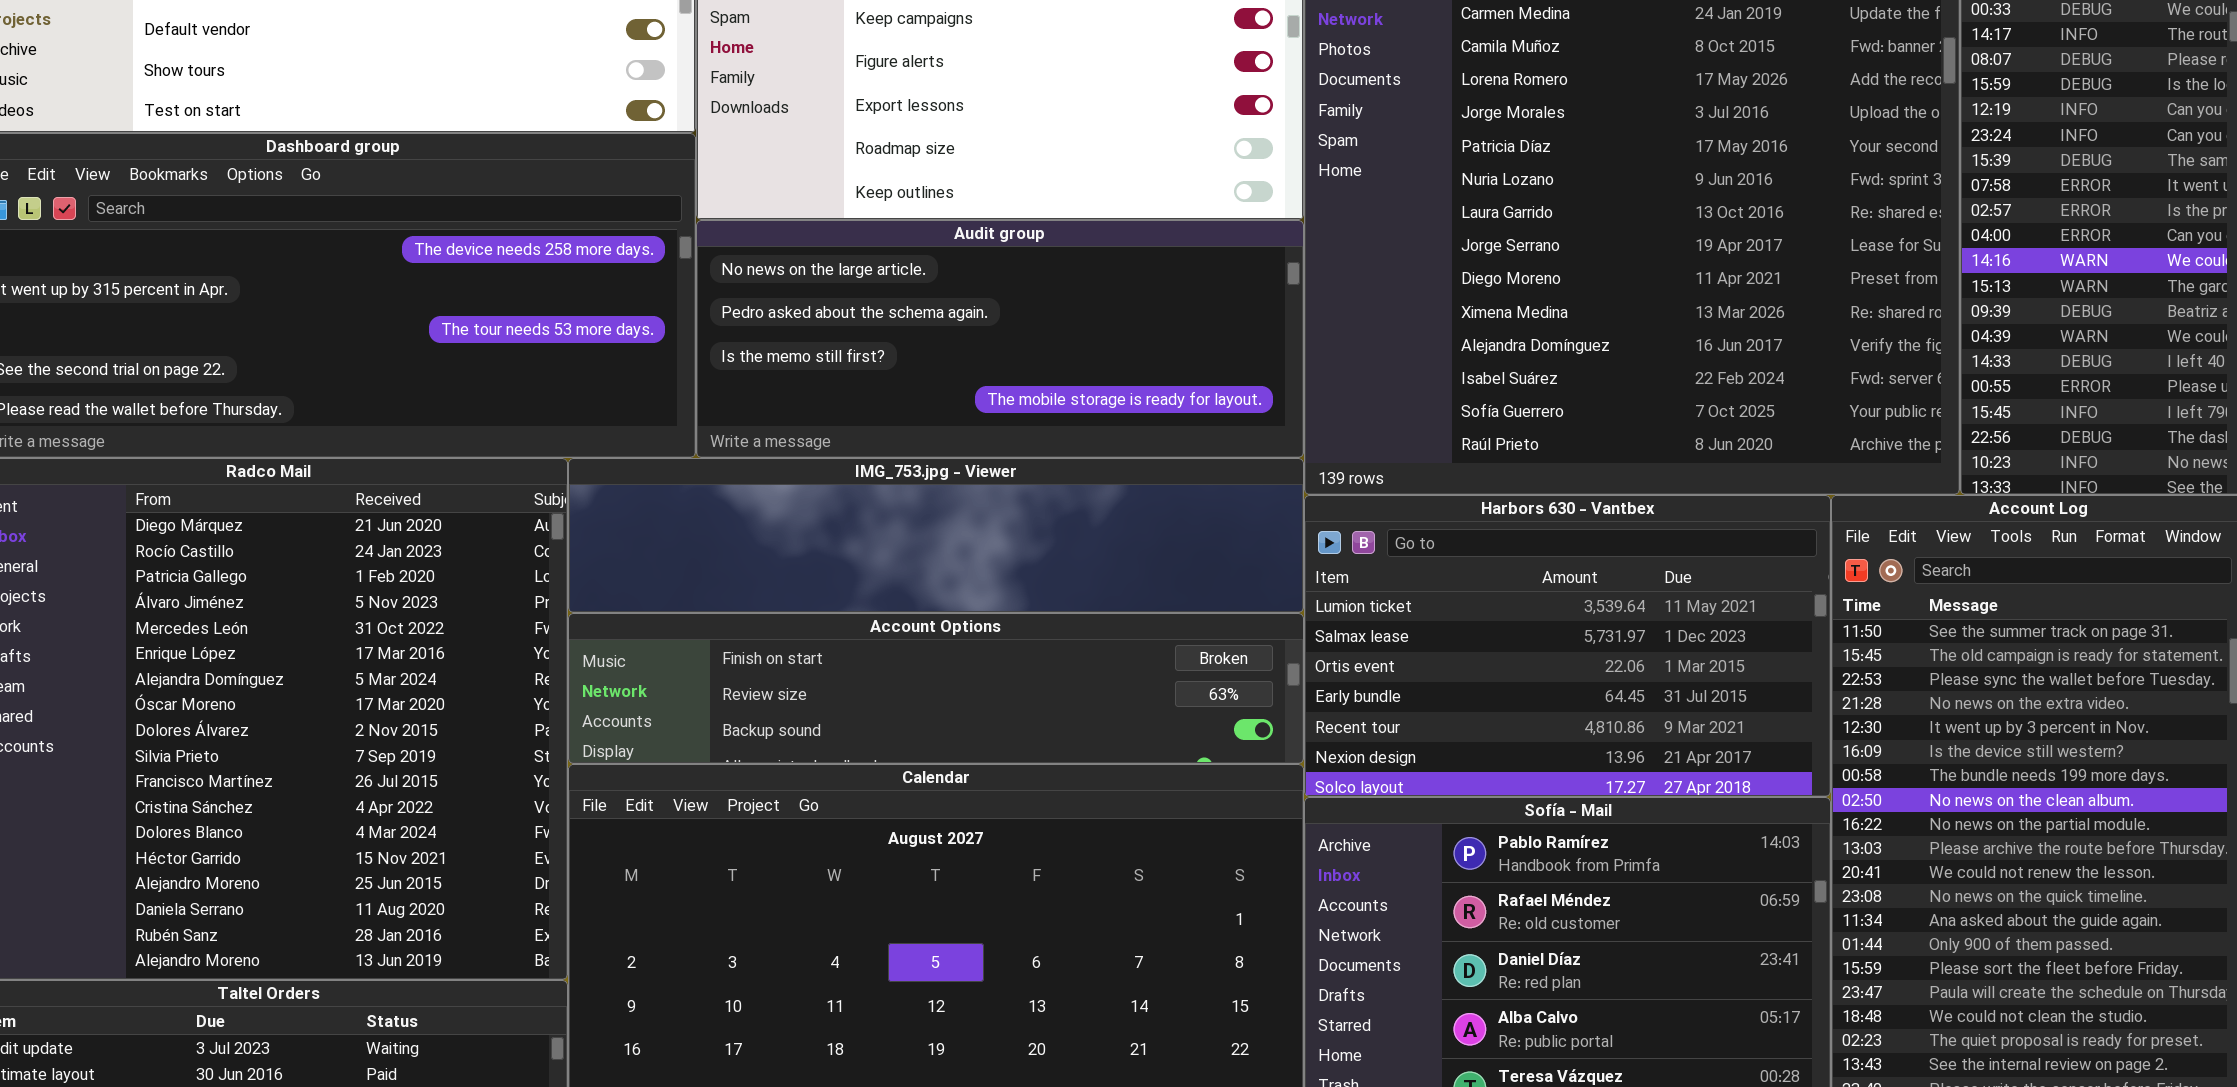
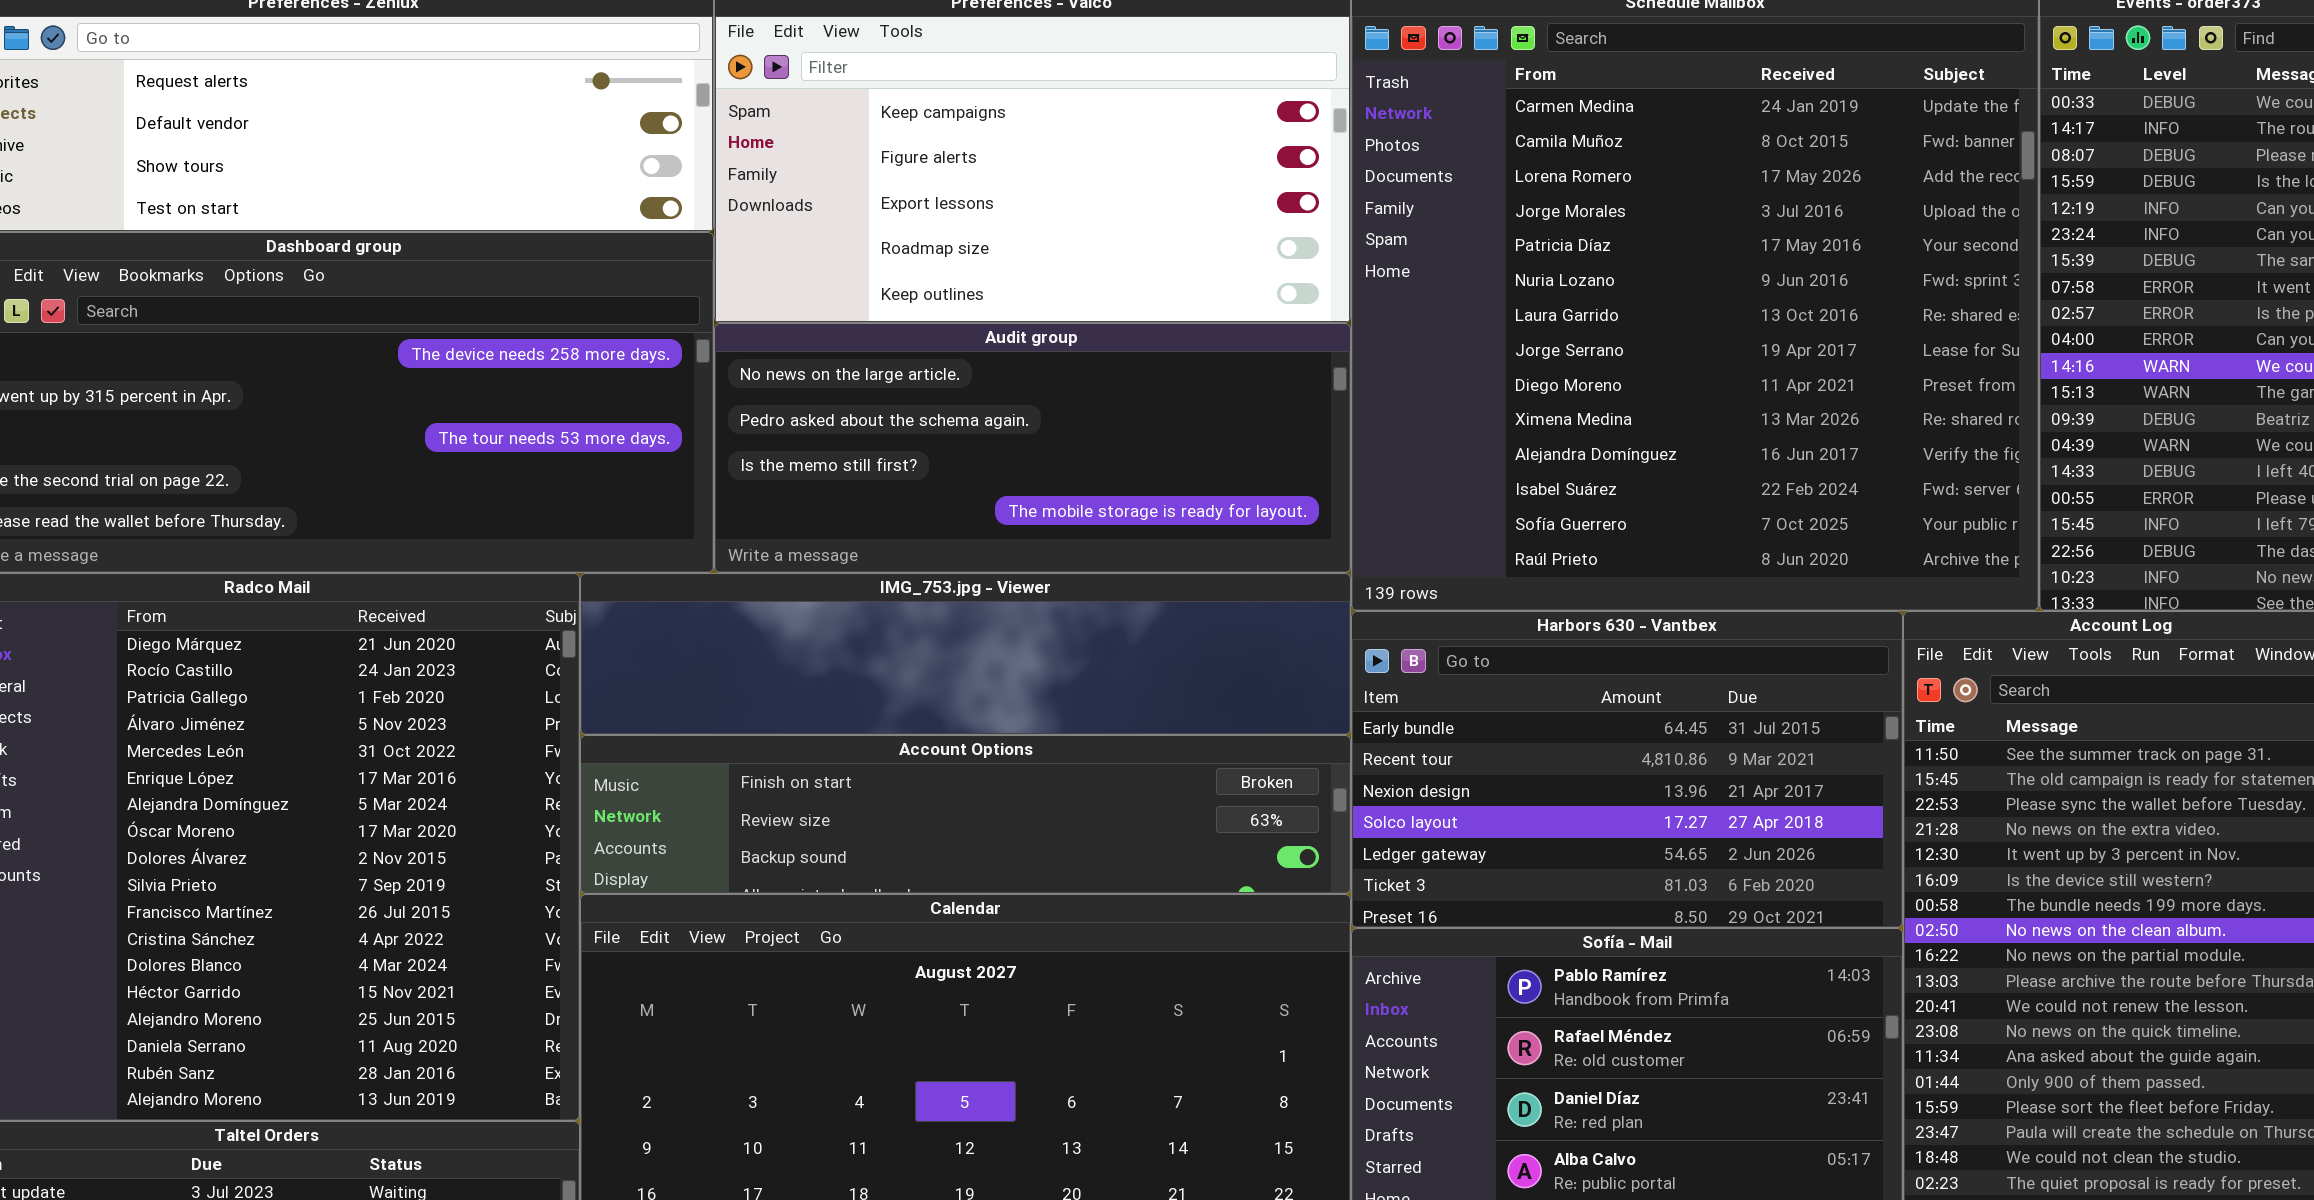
Harbors 630 - Vantbex: [1304,495,1831,797] -> [1351,611,1903,928], scrolled down 3 rows

